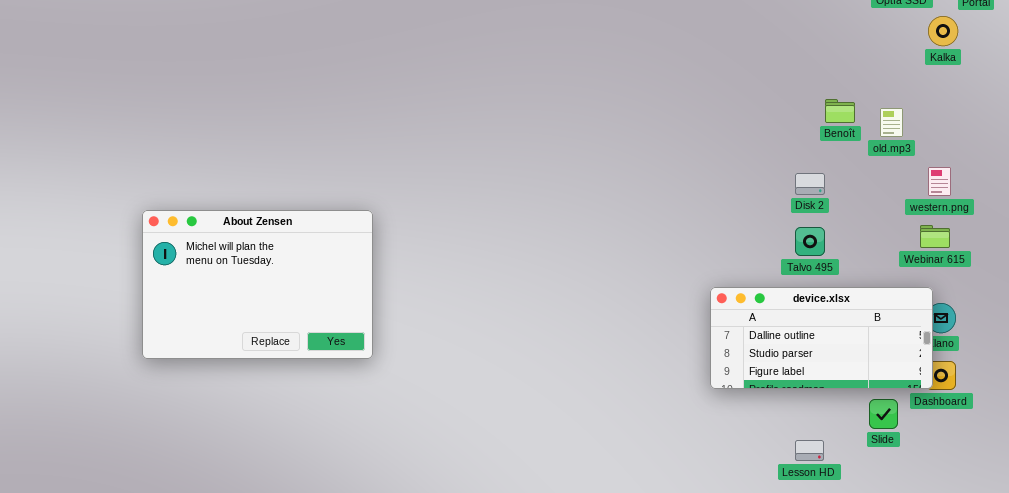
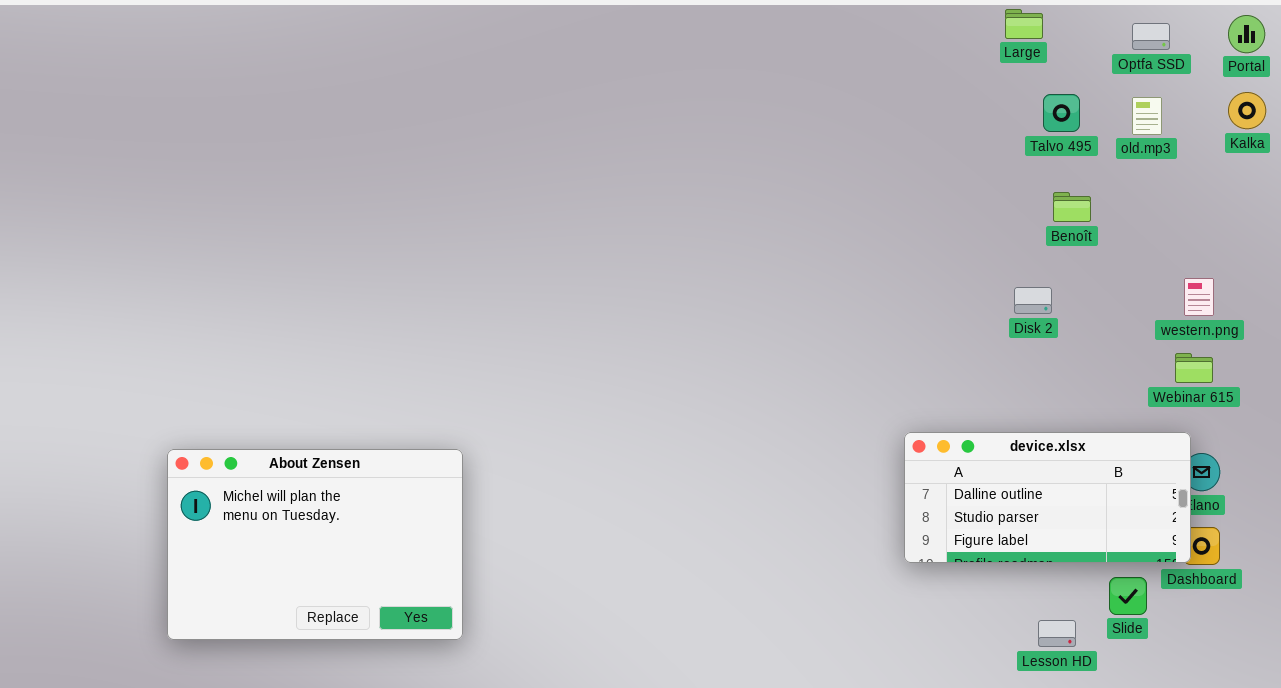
Kalka: [928,16,958,46] -> [1228,92,1266,129], moved
old.mp3: [880,108,903,137] -> [1132,97,1162,135], moved
About Zensen: [142,210,373,359] -> [167,449,463,640], moved
Talvo 495: [795,227,825,256] -> [1043,94,1080,132], moved
Lesson HD: [795,440,824,461] -> [1038,620,1076,647], moved

